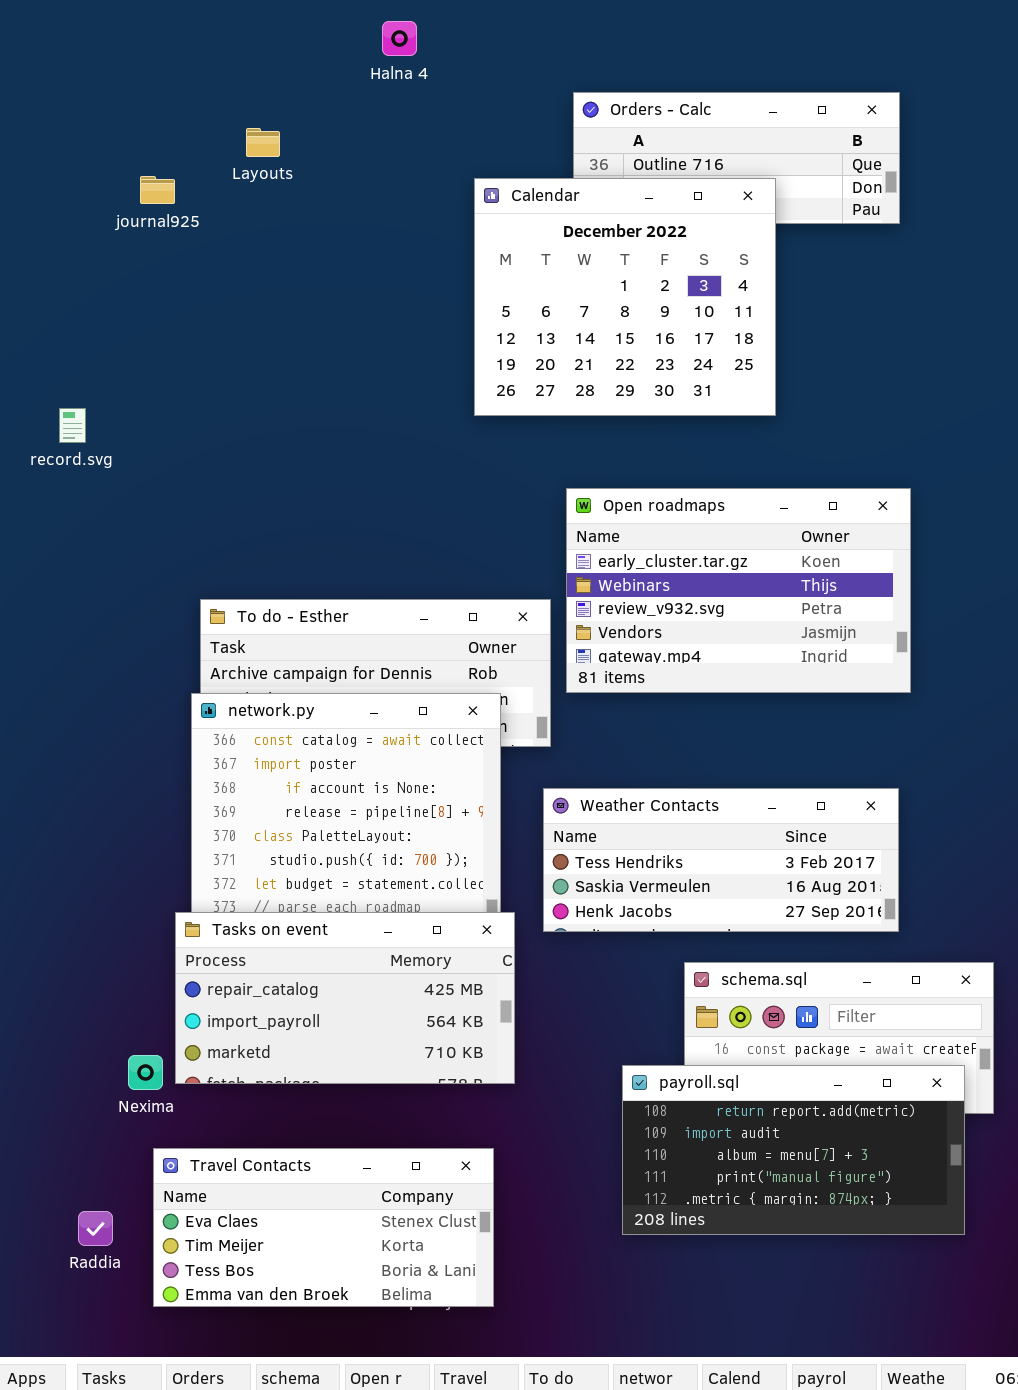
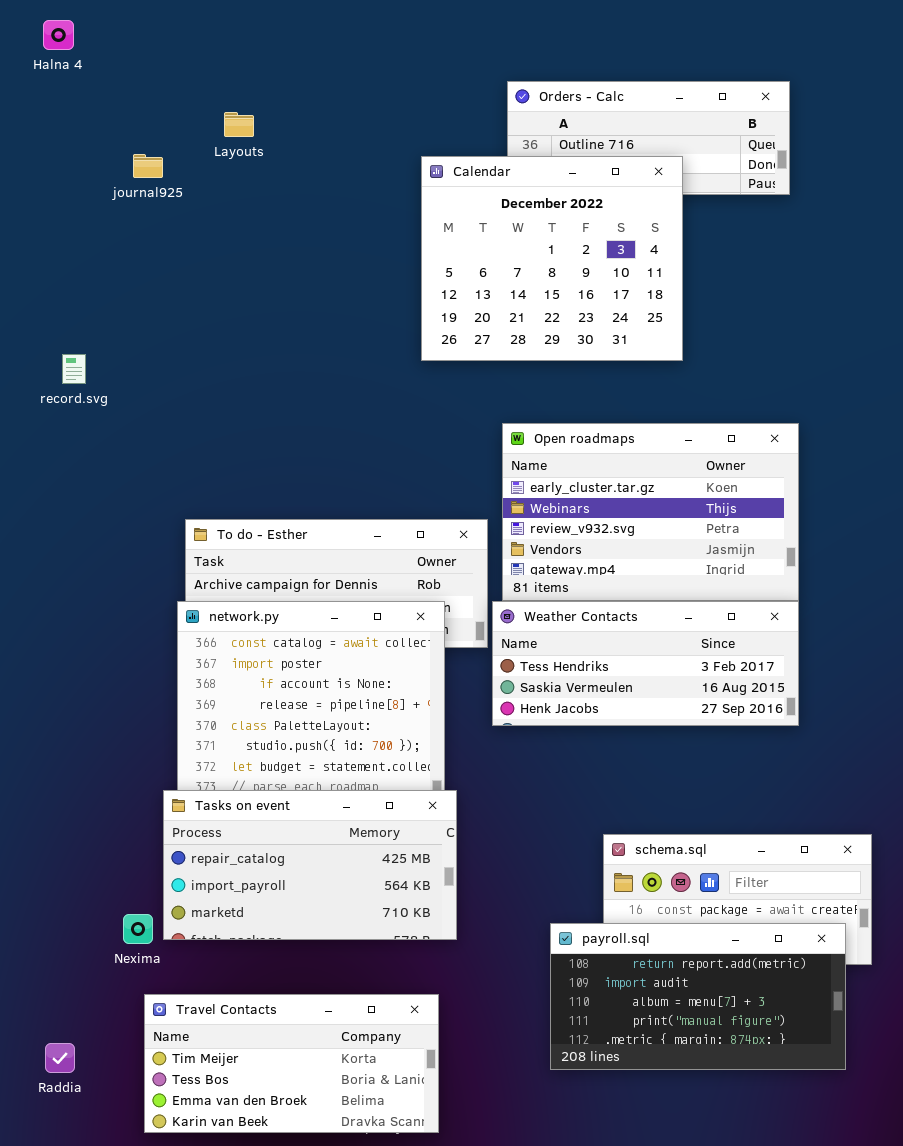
Halna 4: [382,21,417,56] -> [43,20,74,50], moved
Weather Contacts: [543,788,899,932] -> [492,601,799,726], moved
Travel Contacts: [153,1148,494,1307] -> [144,994,439,1133], scrolled down 1 row
Raddia: [78,1211,113,1246] -> [45,1043,75,1073], moved

